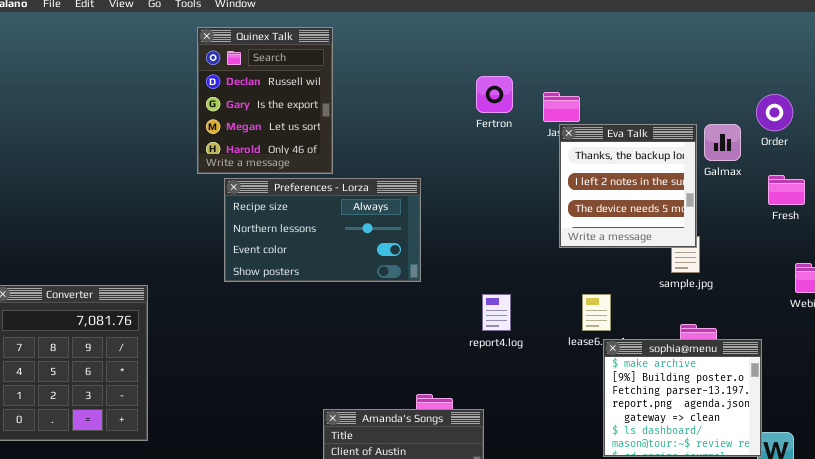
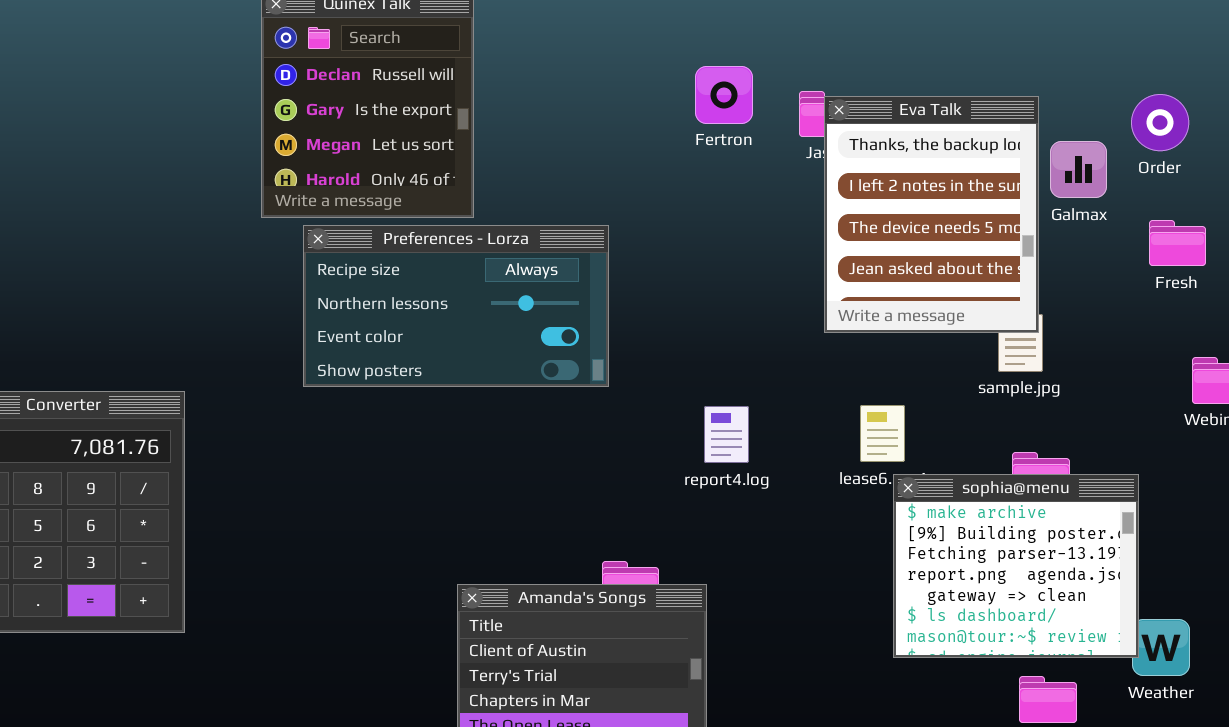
Eva Talk: [559,124,697,248] -> [824,96,1039,333], resized

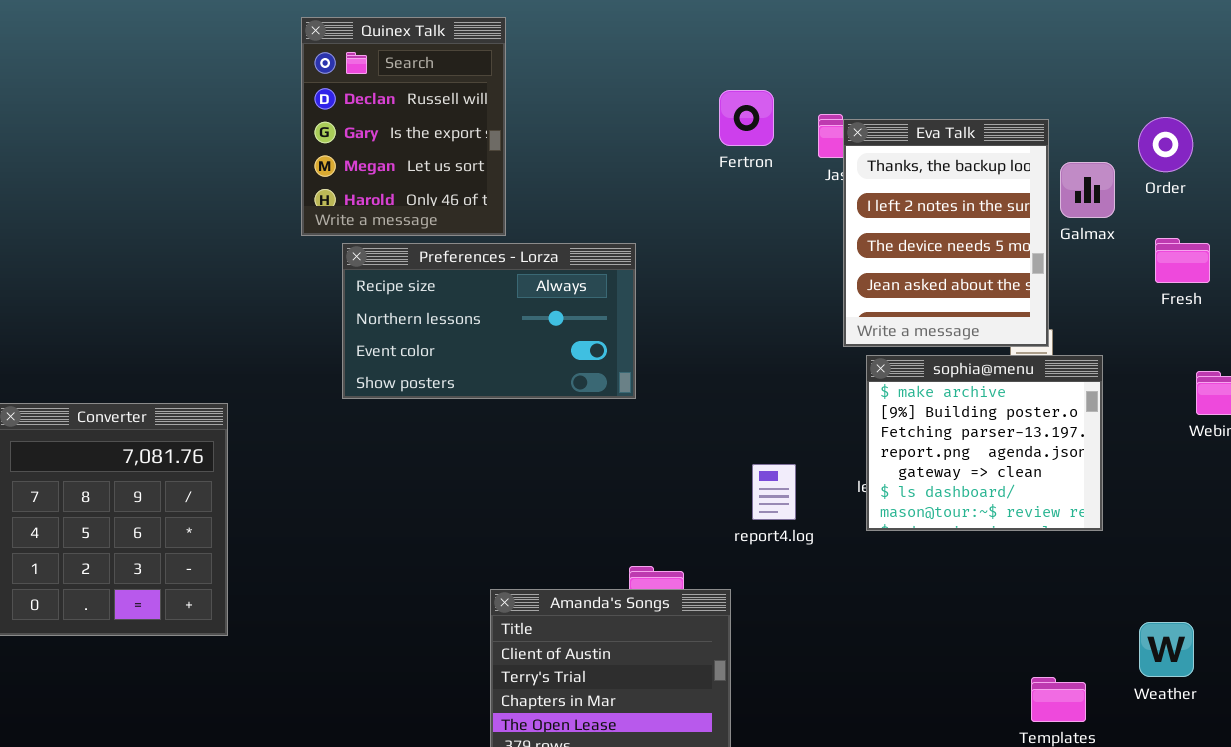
report4.log: [704,406,749,463] -> [752,464,796,520], moved
sophia@menu: [893,474,1139,658] -> [866,355,1103,531], moved

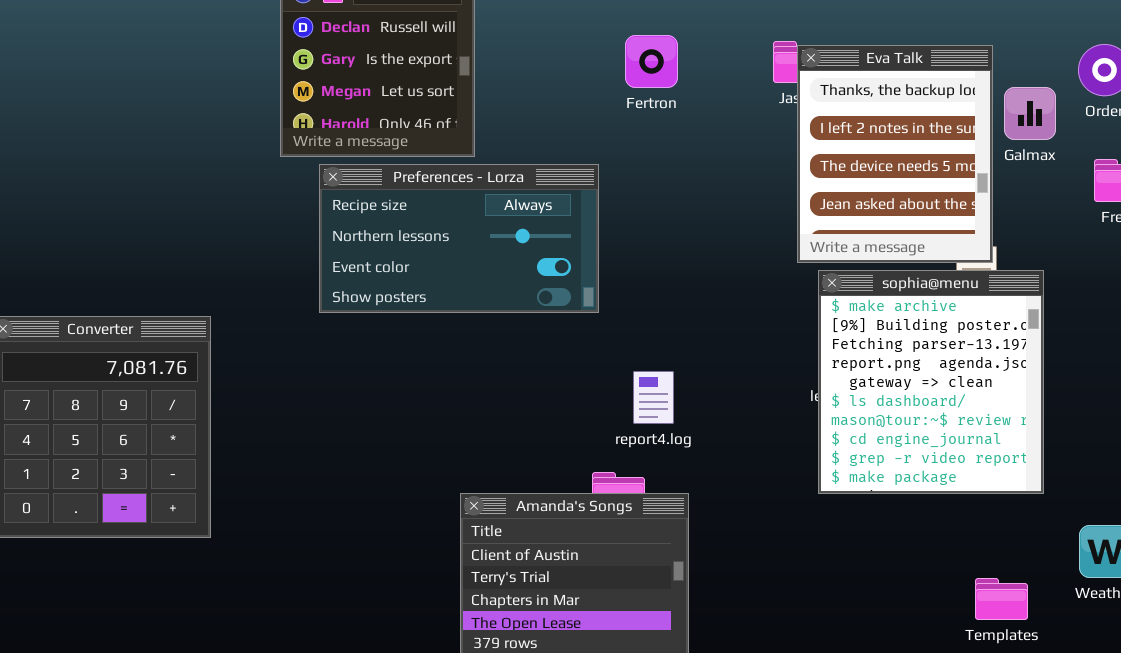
Fertron: [719,90,774,146] -> [625,35,678,88], moved
sophia@menu: [866,355,1103,531] -> [818,270,1044,494], resized
report4.log: [752,464,796,520] -> [633,371,674,424], moved

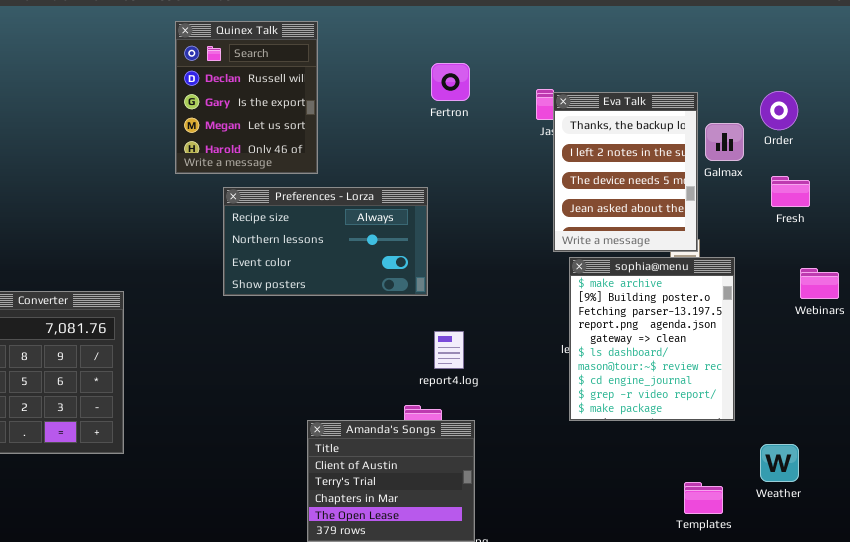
Fertron: [625,35,678,88] -> [431,63,470,101], moved
Preferences - Lorza: [319,164,599,313] -> [223,187,428,296], moved

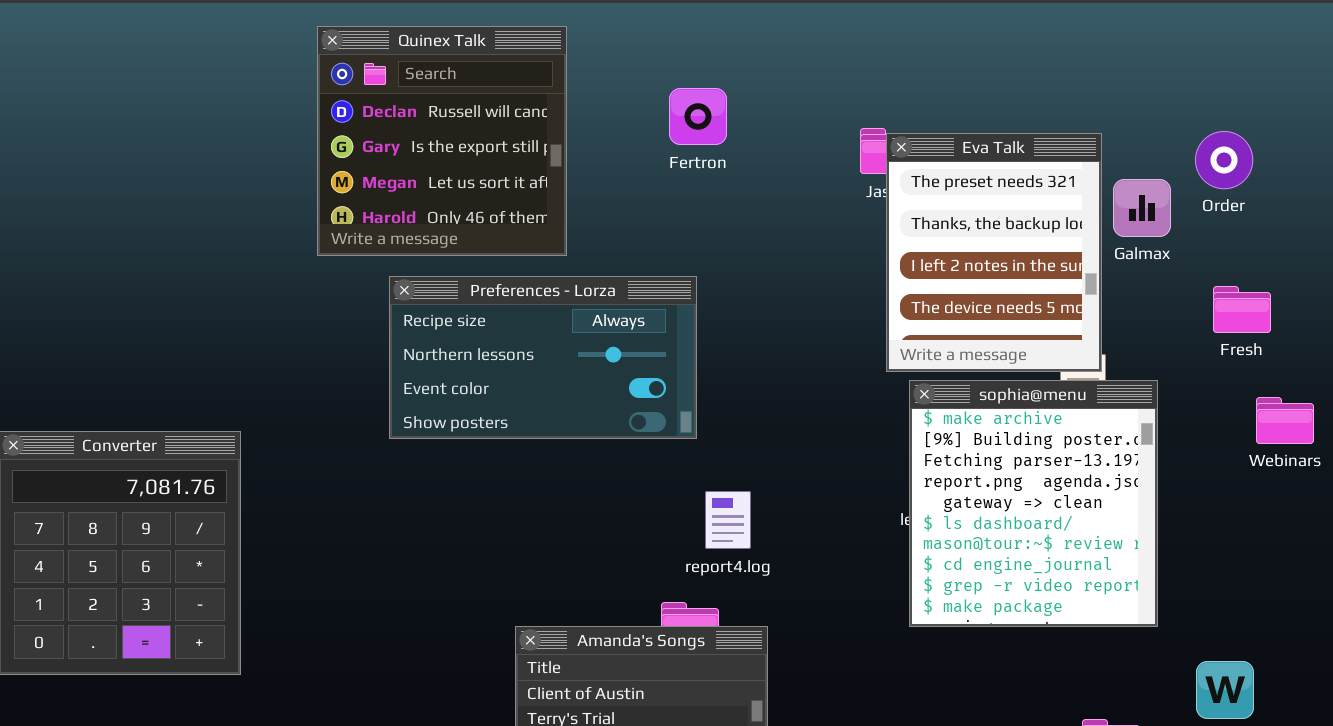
Quinex Talk: [175,21,318,174] -> [317,26,567,256], resized
Fertron: [431,63,470,101] -> [669,88,727,145], moved
Eva Talk: [553,92,698,252] -> [886,133,1102,372], scrolled up 1 row
Fresh: [771,176,810,207] -> [1213,286,1271,333], moved

